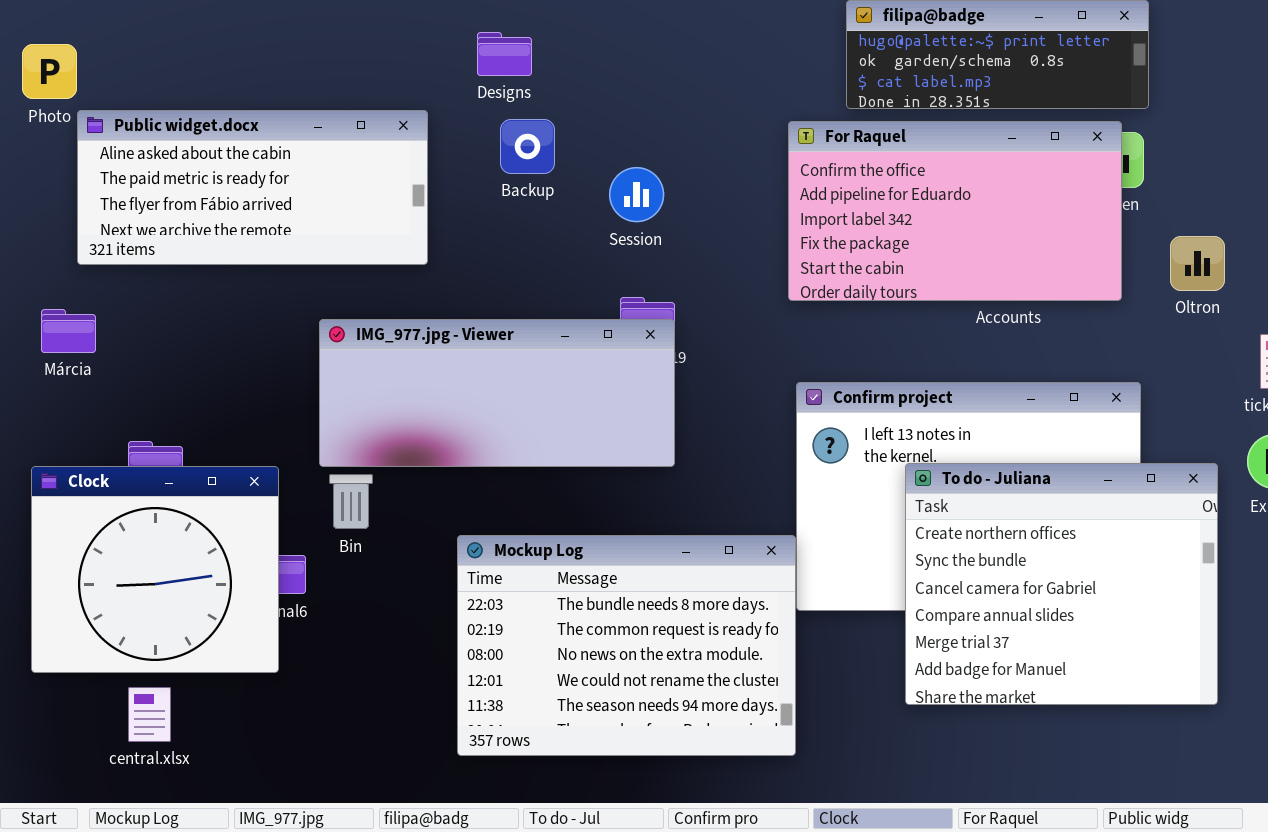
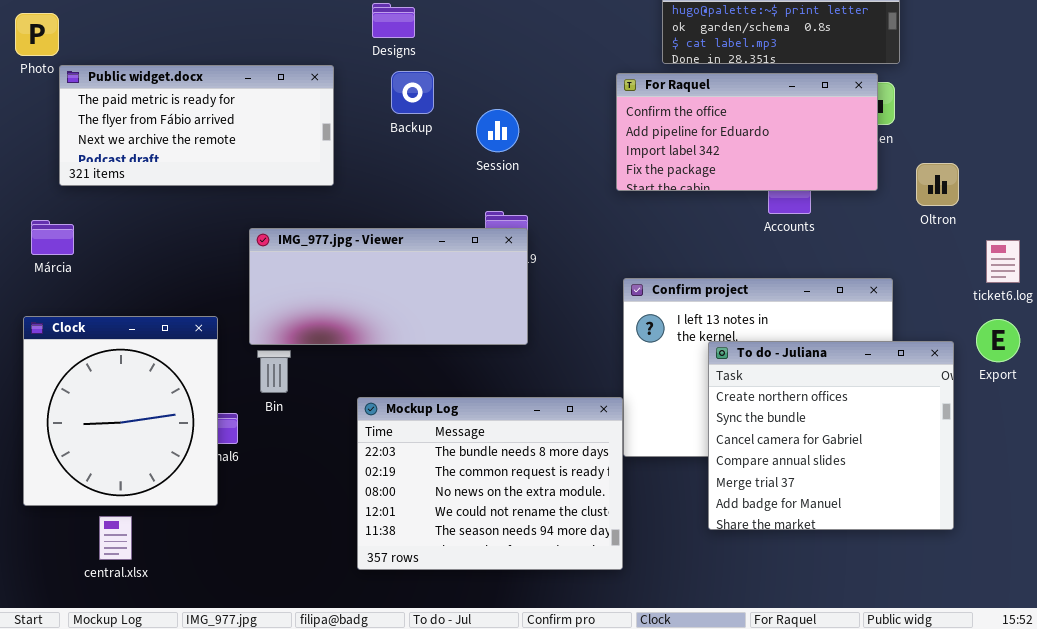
Public widget.docx: [77,110,428,265] -> [59,65,334,186], scrolled down 1 row
For Raquel: [788,121,1122,301] -> [616,73,878,191], resized
Clock: [31,466,279,673] -> [23,316,218,506], resized

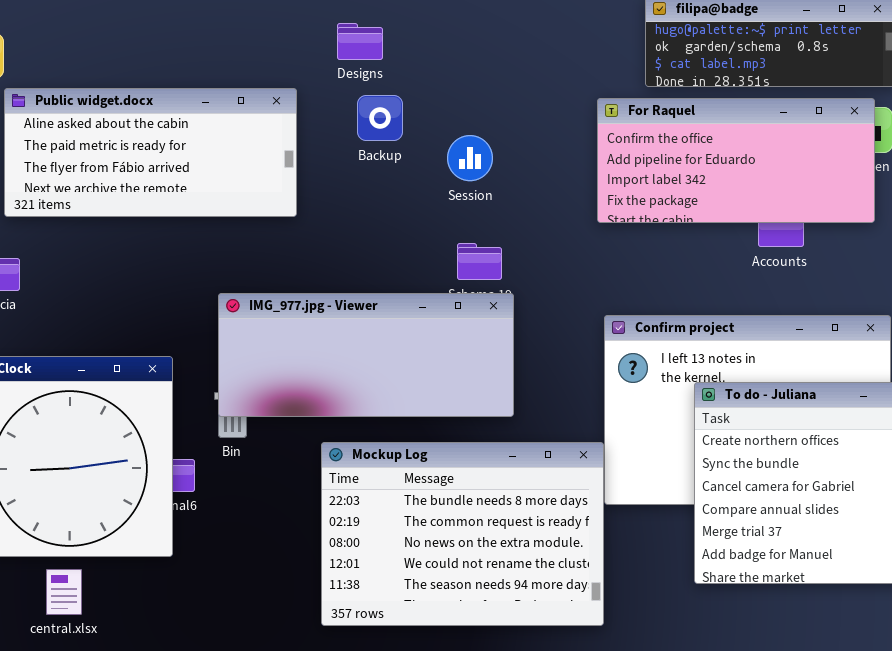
Public widget.docx: [59,65,334,186] -> [4,88,297,217], scrolled up 1 row
IMG_977.jpg - Viewer: [249,228,528,345] -> [218,293,514,417], moved

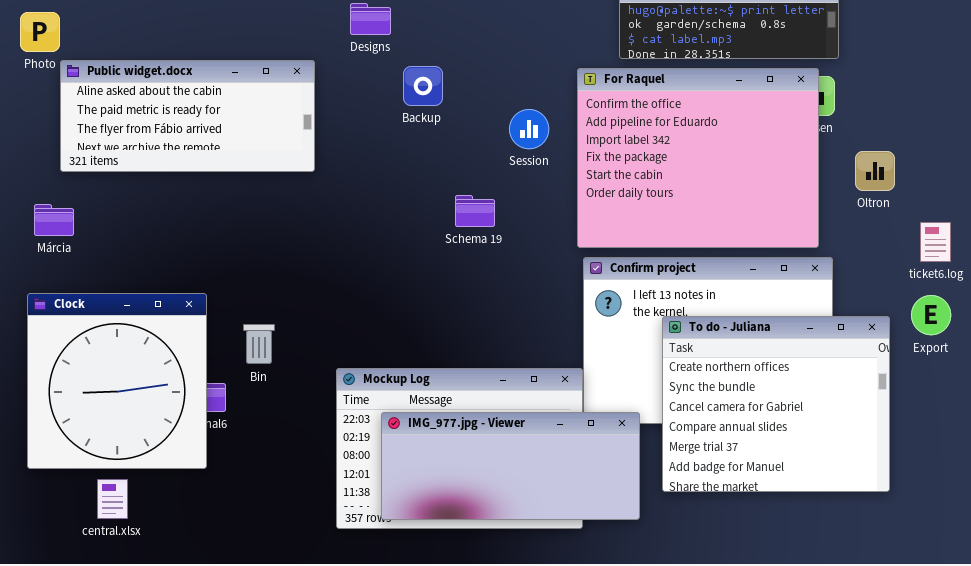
Backup: [357,95,403,141] -> [403,66,443,106], moved
For Raquel: [597,98,875,223] -> [577,68,819,248], resized
Session: [447,135,493,181] -> [509,109,549,149], moved
IMG_977.jpg - Viewer: [218,293,514,417] -> [381,412,640,520], moved

